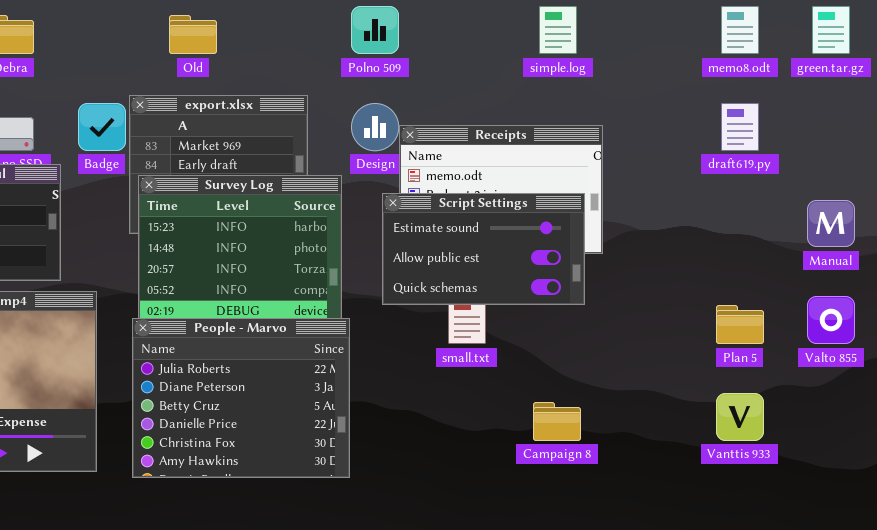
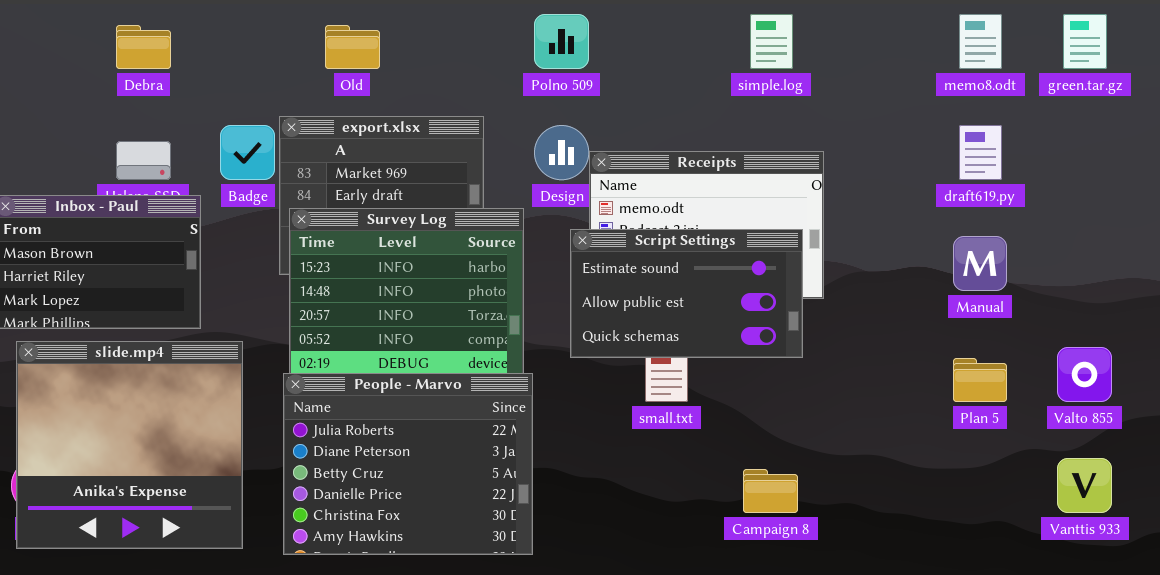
Manual: [807,200,855,247] -> [953,236,1007,291], moved
Vanttis 933: [716,393,764,441] -> [1057,458,1112,513], moved

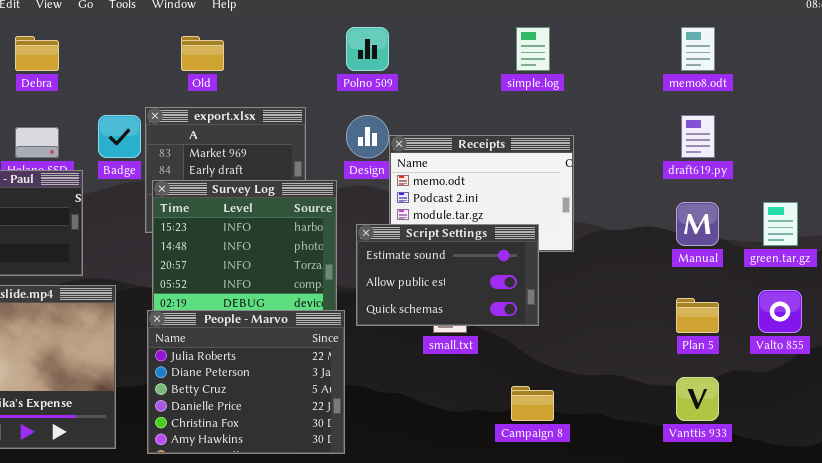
green.tar.gz: [1063,14,1107,69] -> [763,202,798,246], moved
Script Settings: [570,229,803,358] -> [356,224,539,326], moved
Vanttis 933: [1057,458,1112,513] -> [676,377,719,421], moved

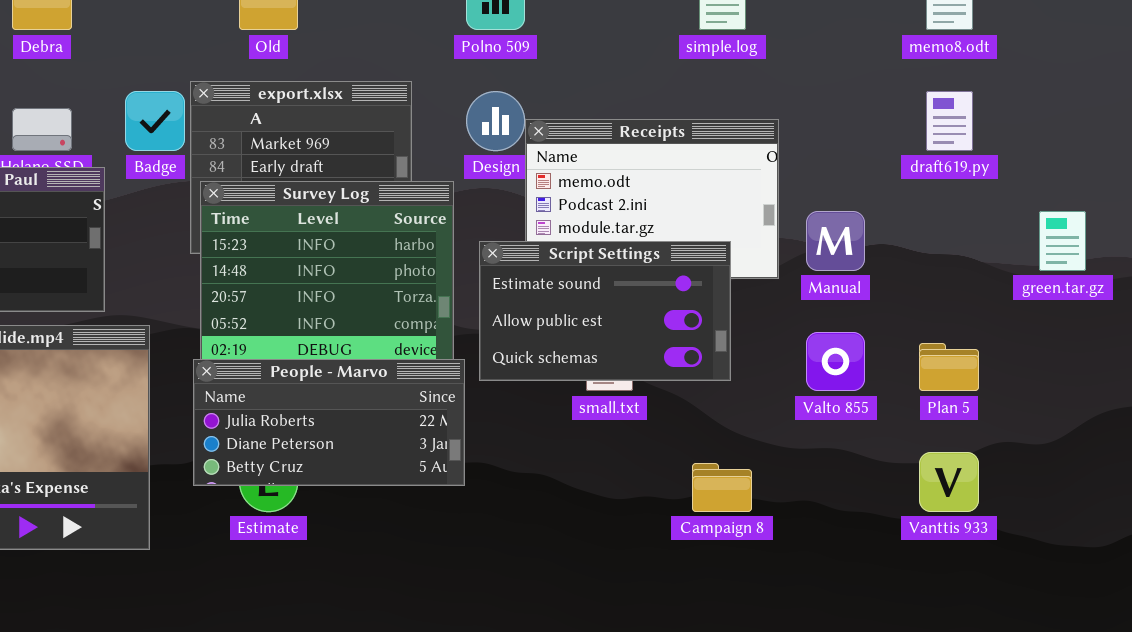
Manual: [676,202,719,246] -> [806,211,865,271], moved
Valto 855: [758,290,802,333] -> [806,332,865,391], moved
People - Marvo: [147,310,345,454] -> [193,359,465,486], resized

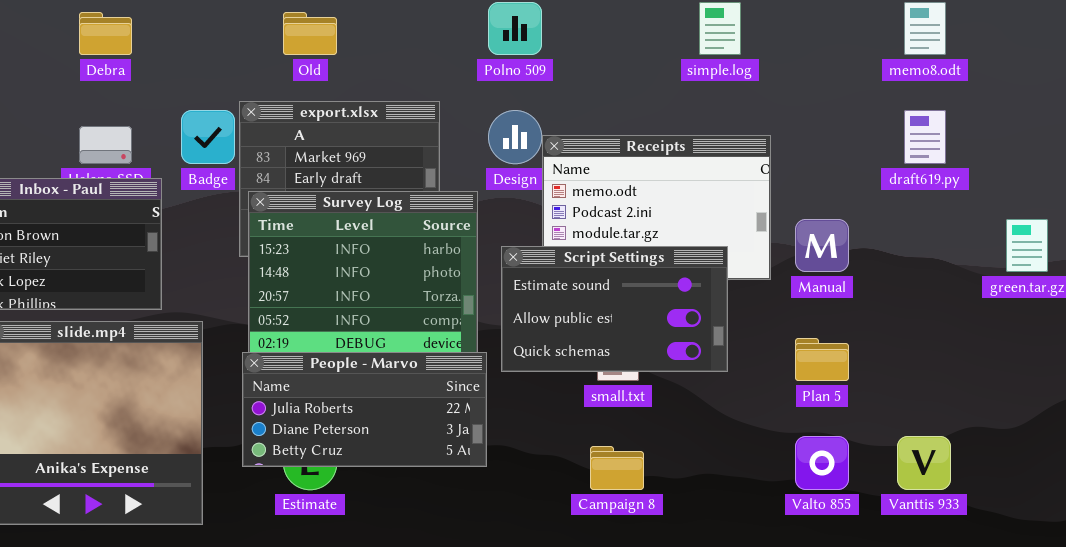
Valto 855: [806,332,865,391] -> [795,436,849,490], moved
Plan 5: [919,343,979,391] -> [795,338,849,381], moved
Campaign 8: [692,463,752,512] -> [590,446,644,490], moved

